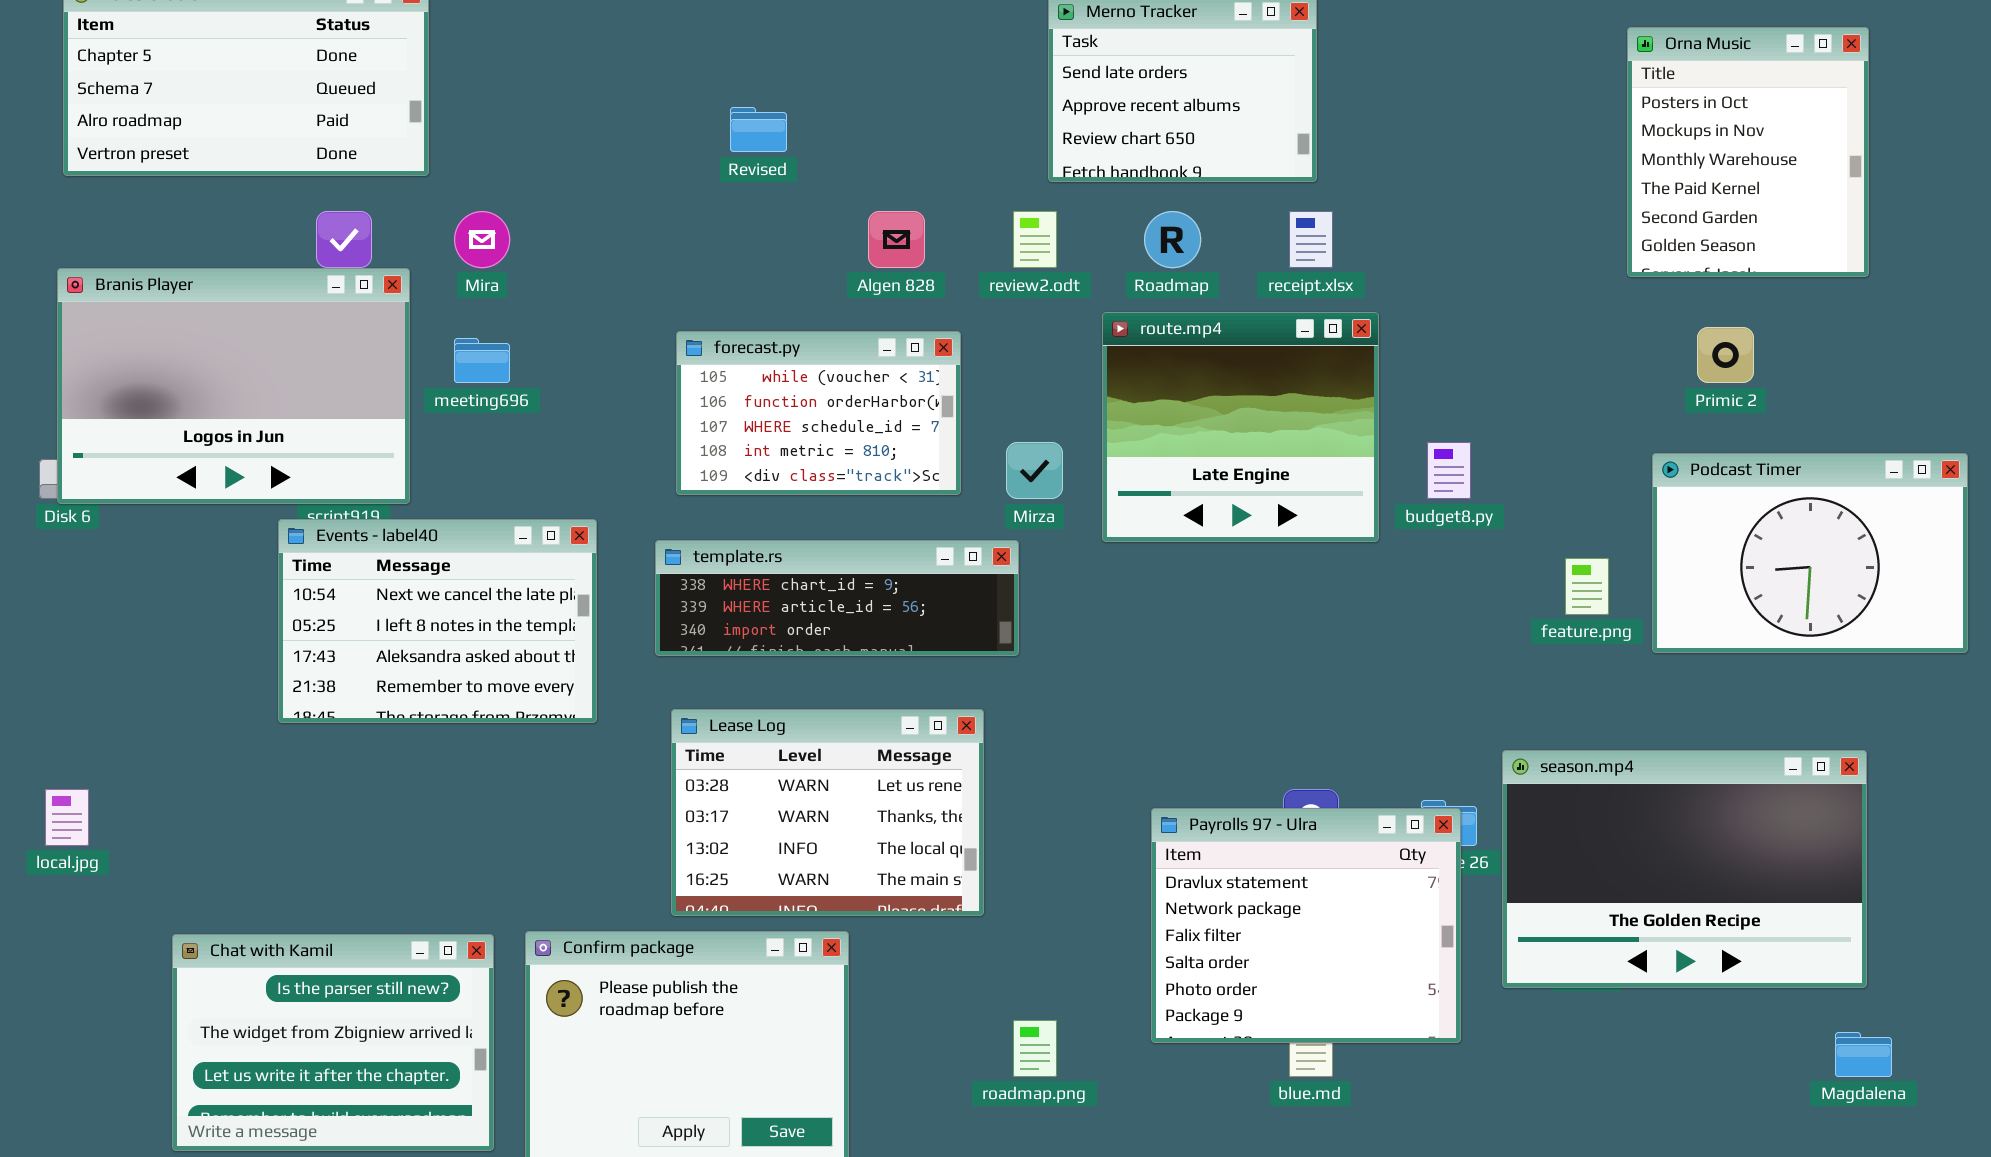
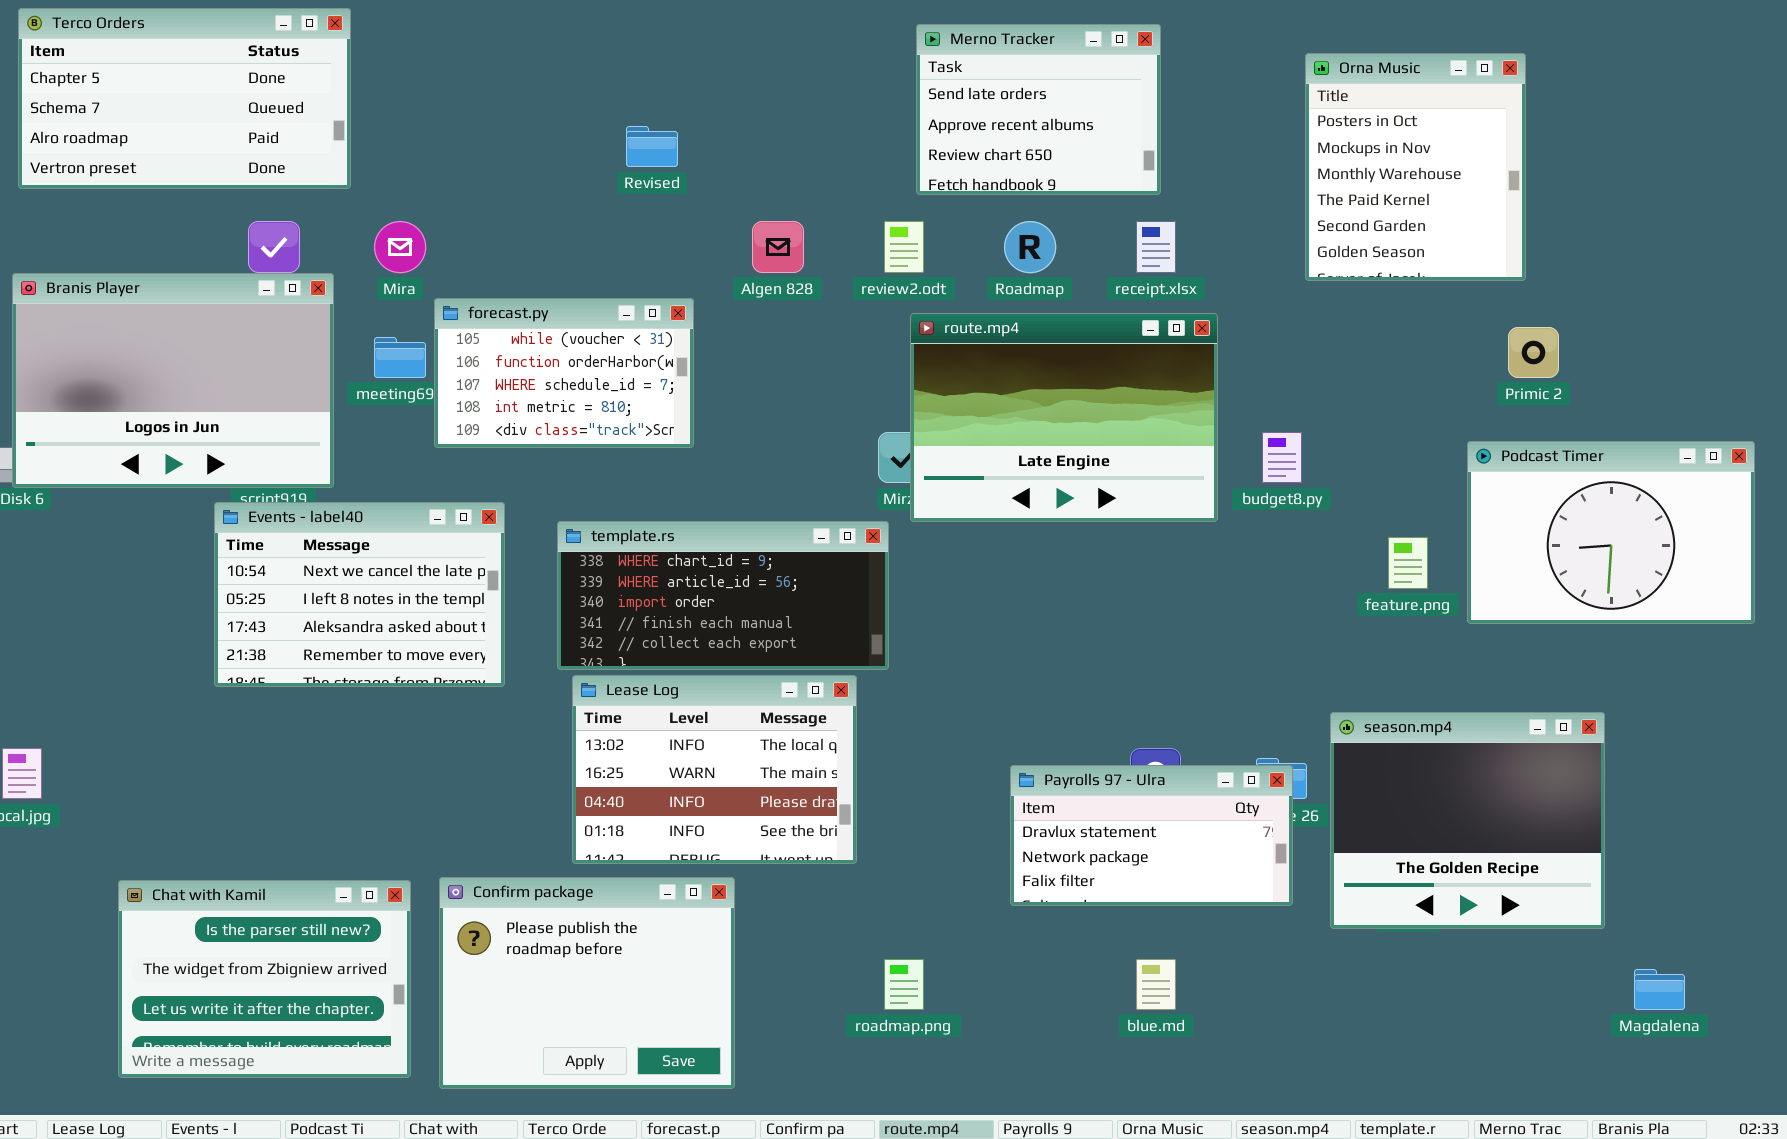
Orna Music: [1627,27,1869,277] -> [1305,53,1526,281], moved
route.mp4: [1102,312,1379,542] -> [910,313,1218,522], resized
forecast.py: [676,331,961,495] -> [434,298,694,448], moved
template.rs: [655,540,1019,656] -> [557,521,889,670], resized
Lease Log: [671,709,984,916] -> [572,675,857,864], scrolled down 2 rows
season.mp4: [1502,750,1867,988] -> [1330,712,1605,929], resized
Payrolls 97 - Ulra: [1151,808,1461,1043] -> [1010,765,1293,906], resized

